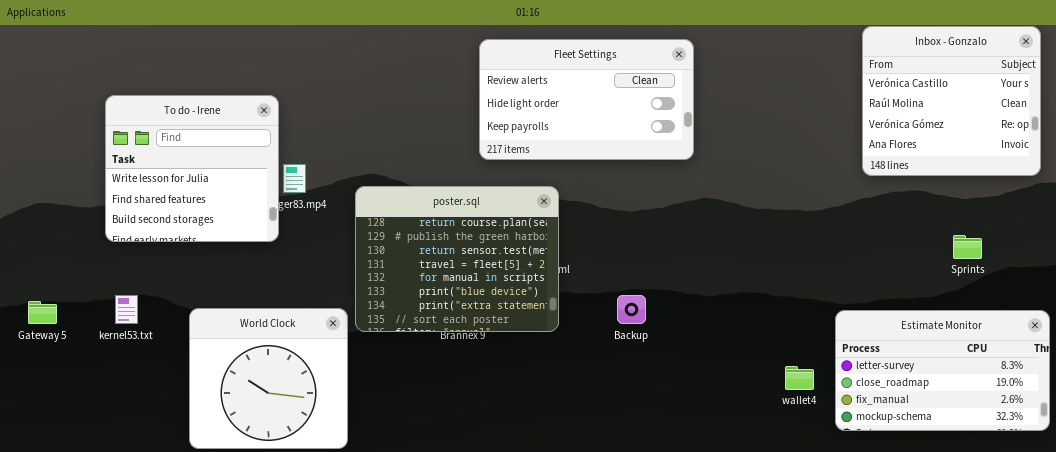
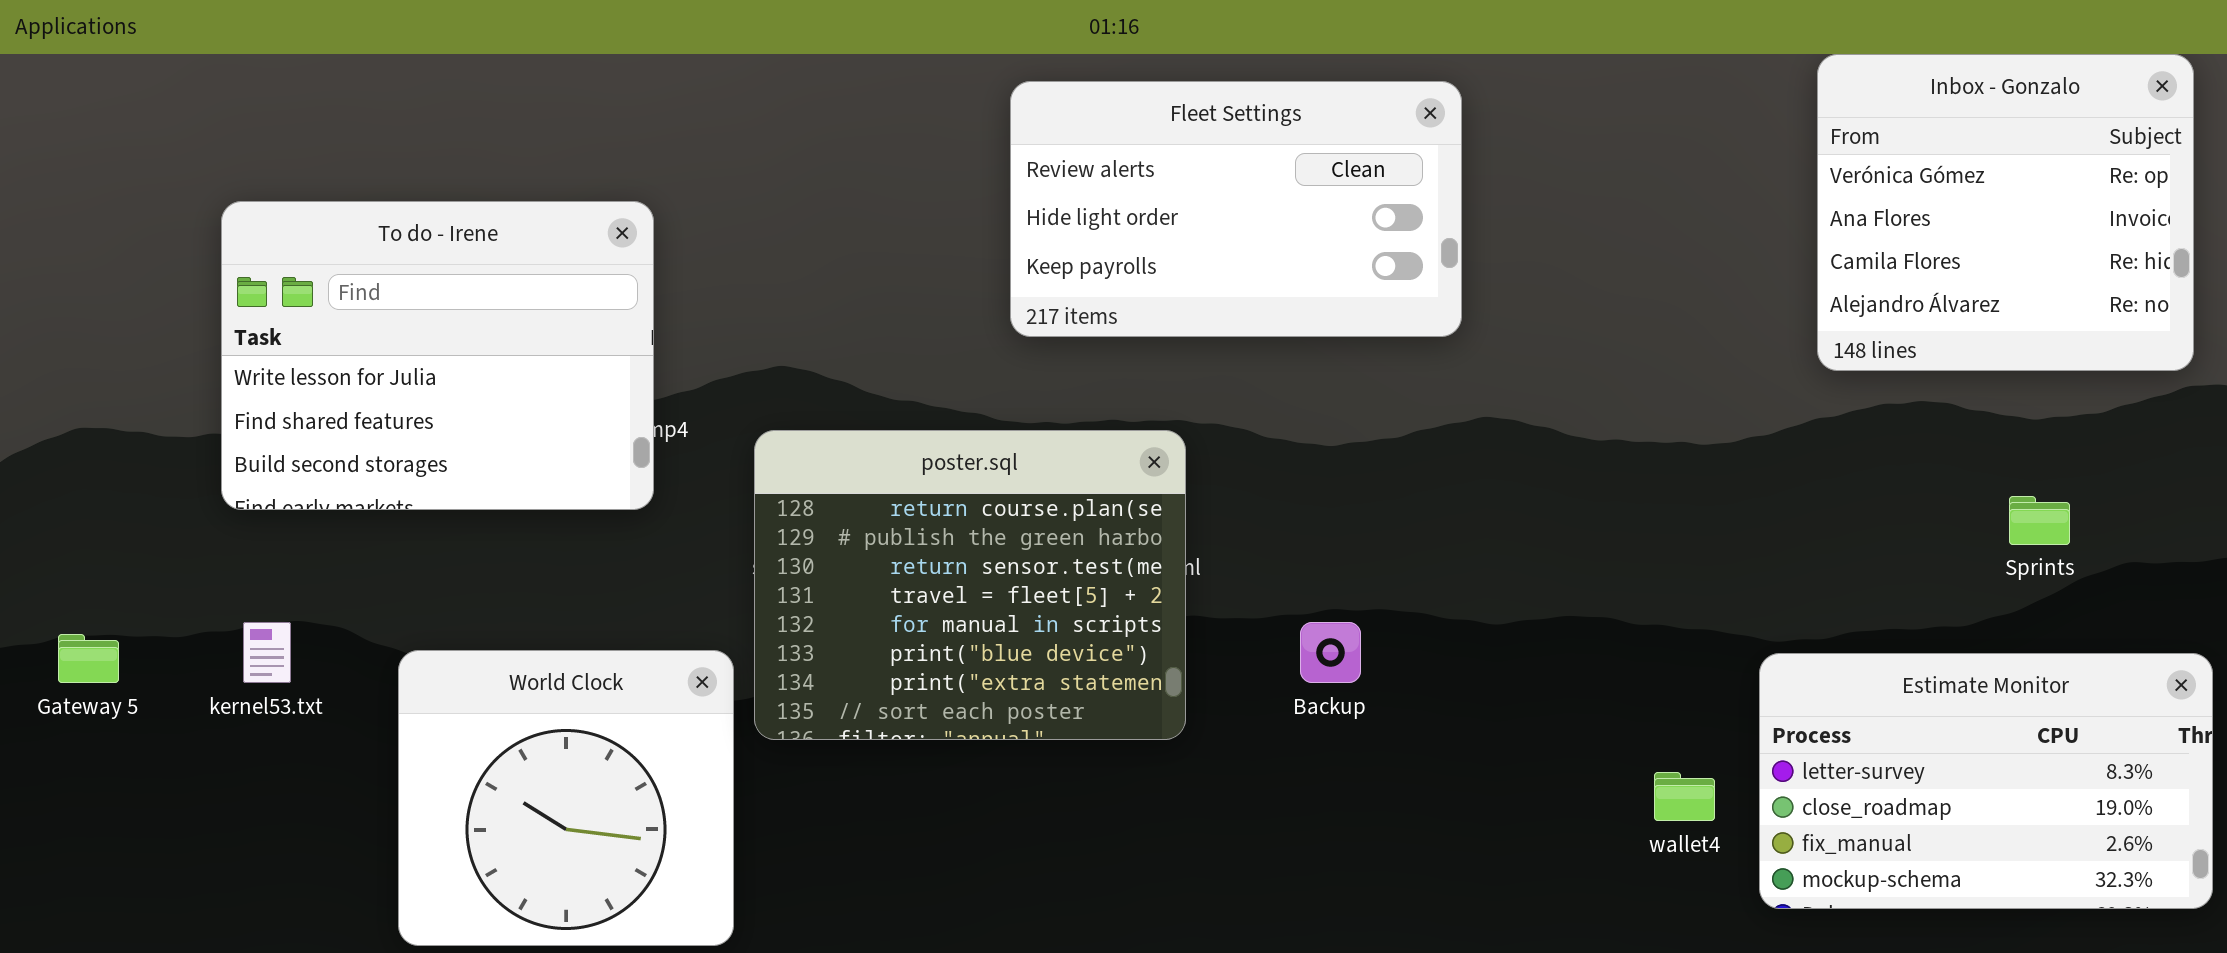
Inbox - Gonzalo: [862,26,1041,176] -> [1817,54,2194,371], scrolled down 2 rows
To do - Irene: [105,95,279,242] -> [221,201,654,510], resized
poster.sql: [355,186,559,332] -> [754,430,1186,740], moved

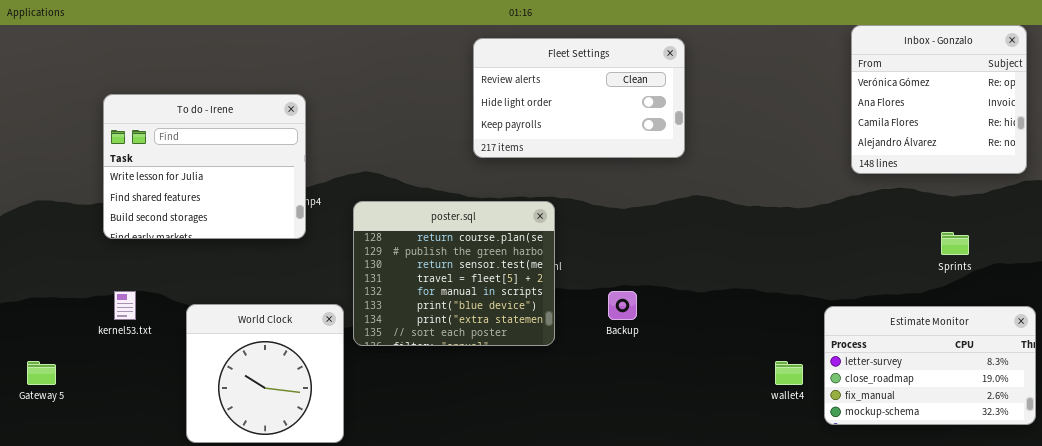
Gateway 5: [58,634,119,683] -> [27,361,56,385], moved

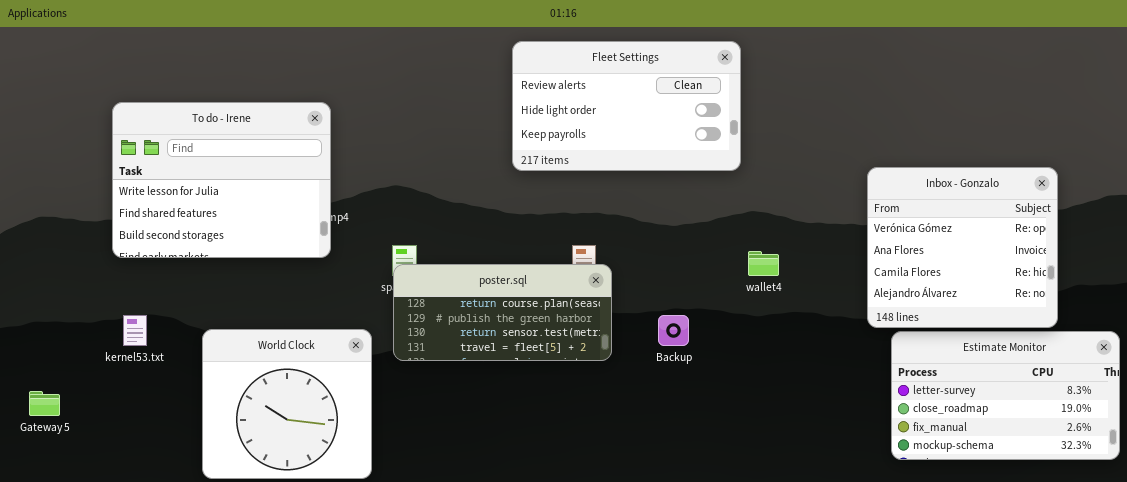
Inbox - Gonzalo: [851,25,1027,174] -> [867,167,1058,328], moved
poster.sql: [353,201,555,346] -> [393,264,612,361], moved, resized
wallet4: [775,361,803,385] -> [748,251,779,276], moved

